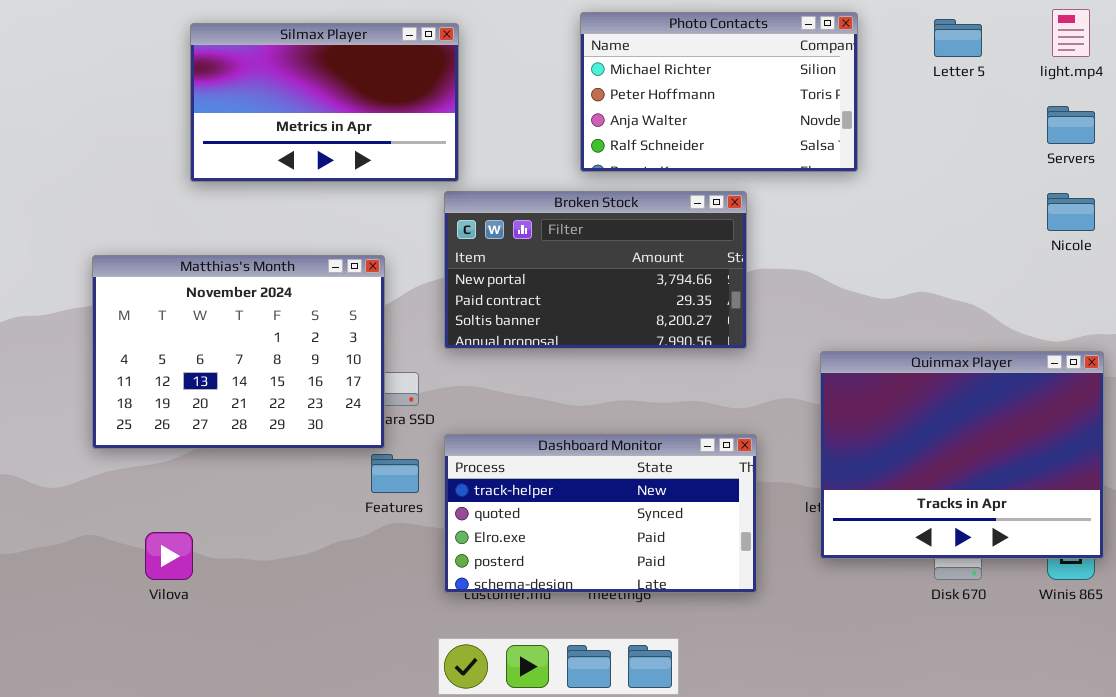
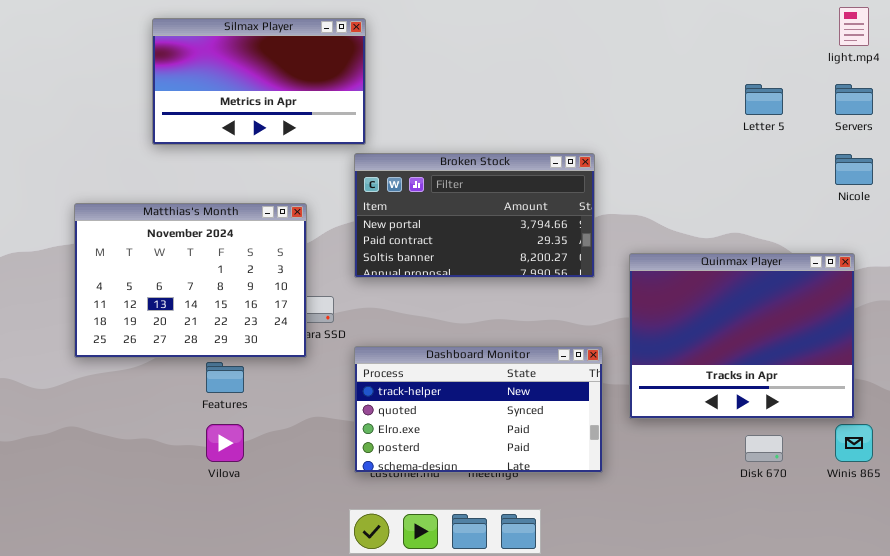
Photo Contacts: [580,12,858,172] -> none, closed
Letter 5: [934,19,982,57] -> [745,84,783,115], moved
Quinmax Player: [820,351,1104,559] -> [629,253,855,419], moved
Features: [371,454,419,493] -> [206,362,244,393], moved
Vilova: [145,532,193,580] -> [206,424,244,462], moved

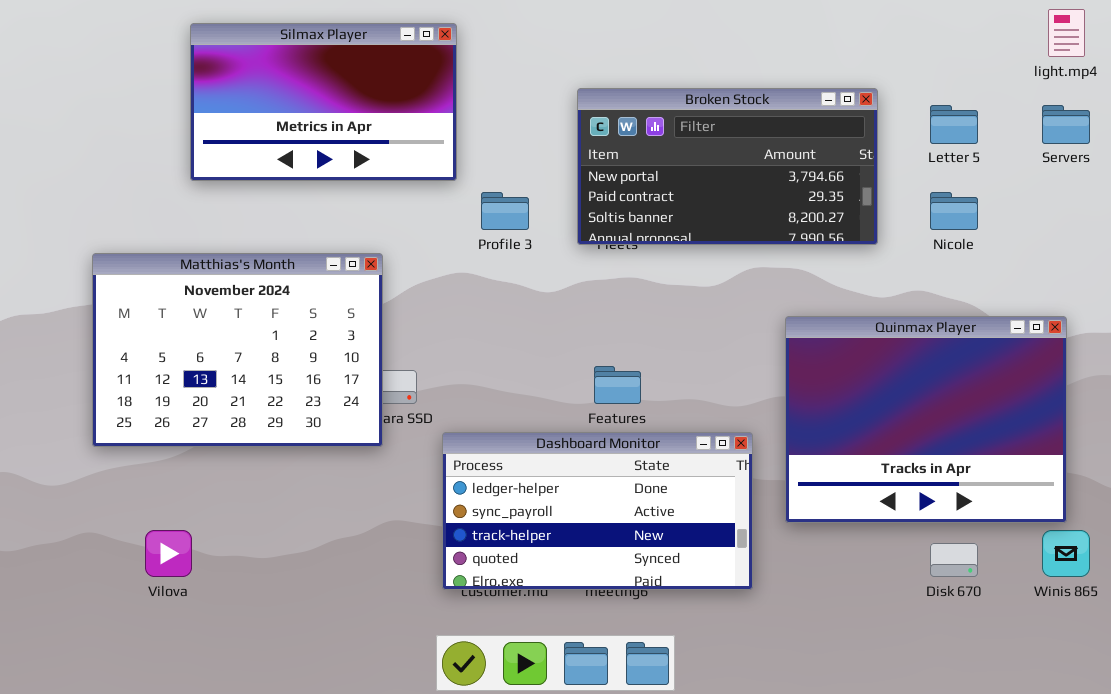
Broken Stock: [354,153,595,278] -> [577,88,878,245], moved
Nicole: [835,154,873,185] -> [930,192,978,230], moved
Dashboard Monitor: [354,346,603,473] -> [442,432,753,590], scrolled up 2 rows
Features: [206,362,244,393] -> [594,366,641,404], moved
Vilova: [206,424,244,462] -> [145,530,192,577], moved

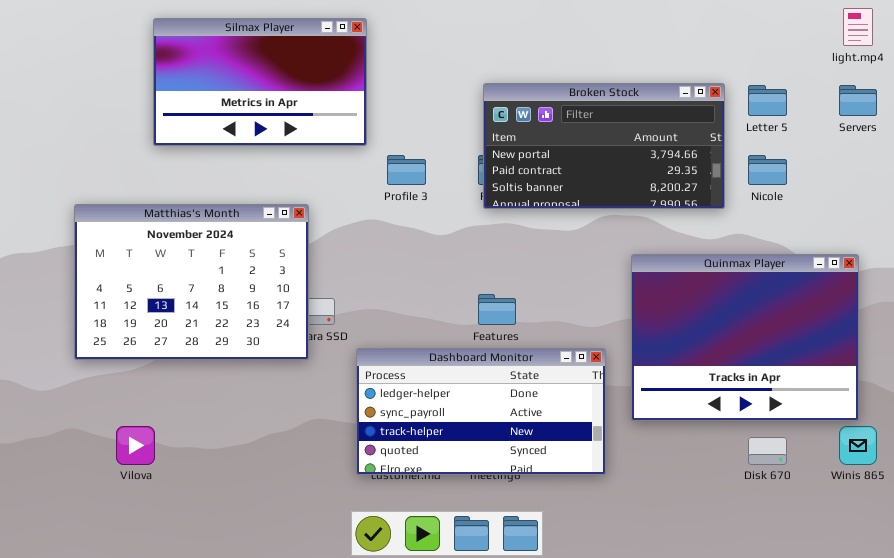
Broken Stock: [577,88,878,245] -> [483,83,725,209], moved

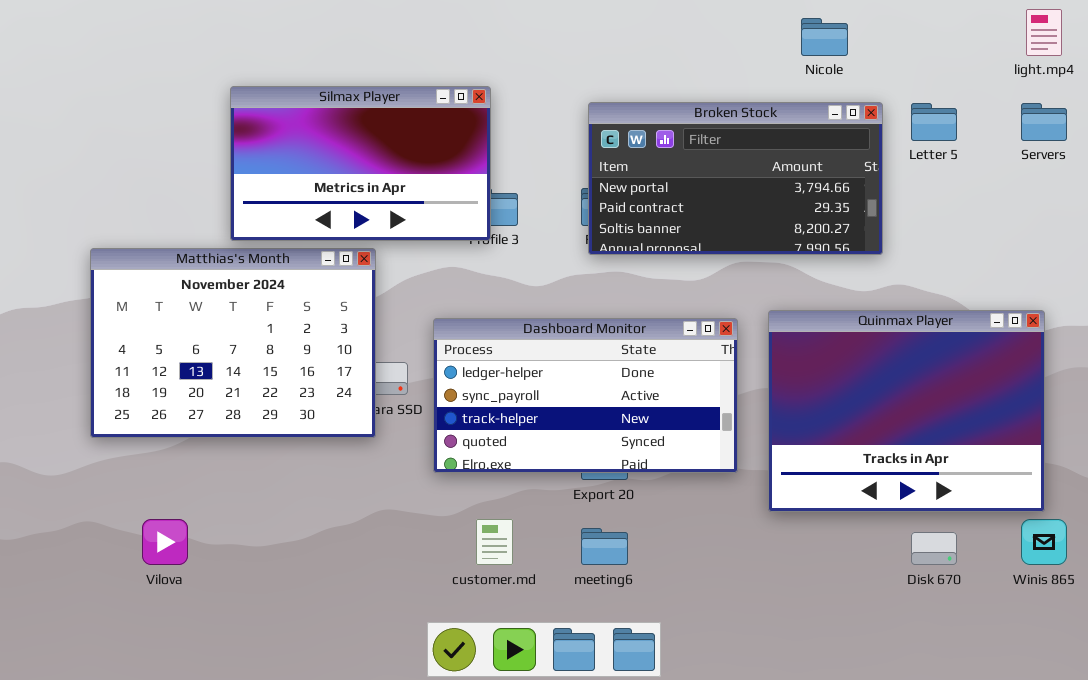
Silmax Player: [153,18,367,146] -> [230,86,491,241], moved
Nicole: [748,155,787,185] -> [801,18,848,56], moved
Dashboard Monitor: [356,348,606,475] -> [433,318,738,473], moved

